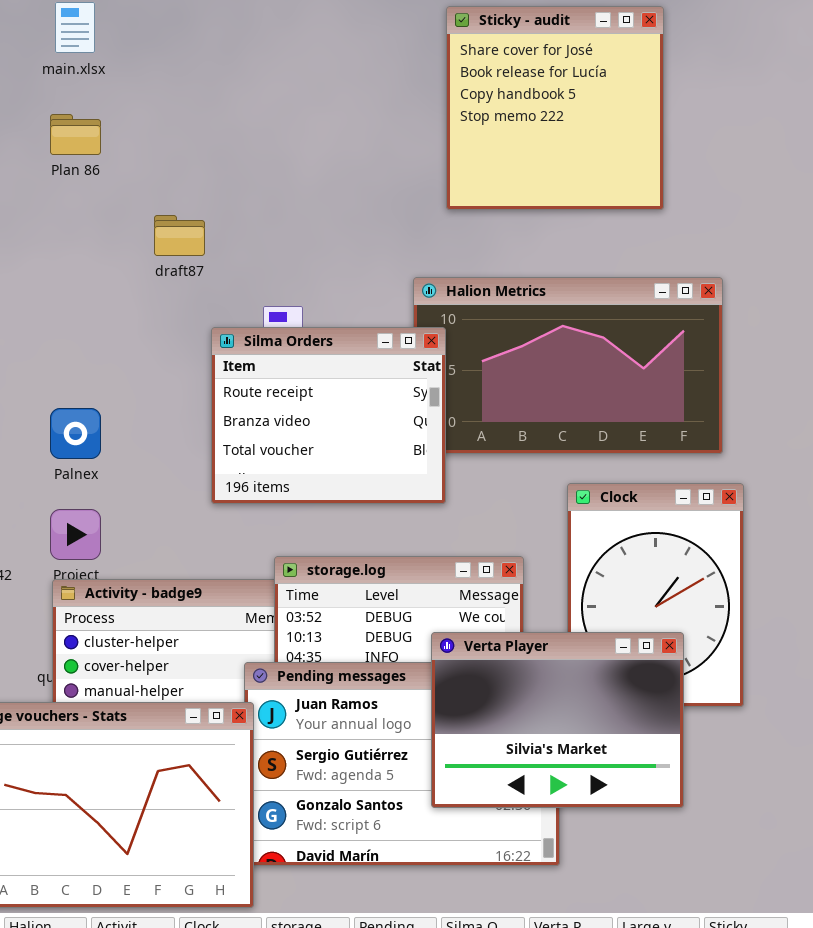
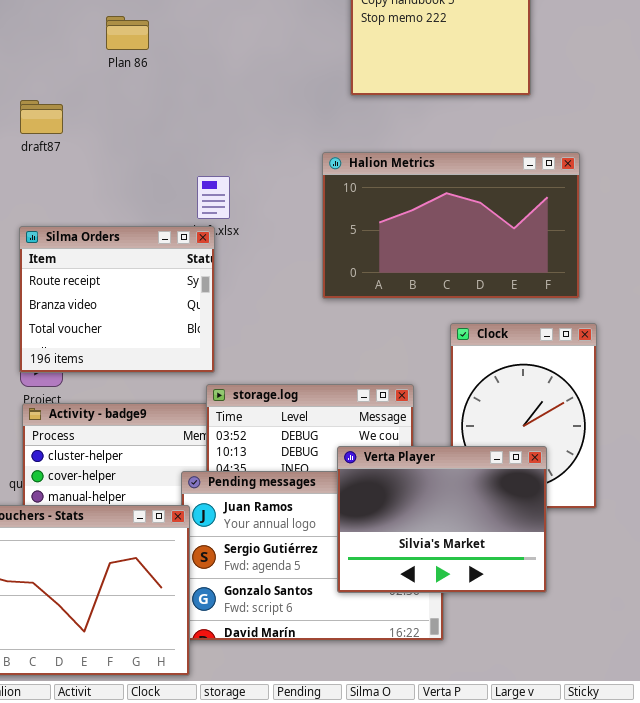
Plan 86: [50,114,101,155] -> [106,16,149,50], moved
draft87: [154,215,205,256] -> [20,100,63,134], moved
Silma Orders: [211,327,446,504] -> [19,226,215,373], moved

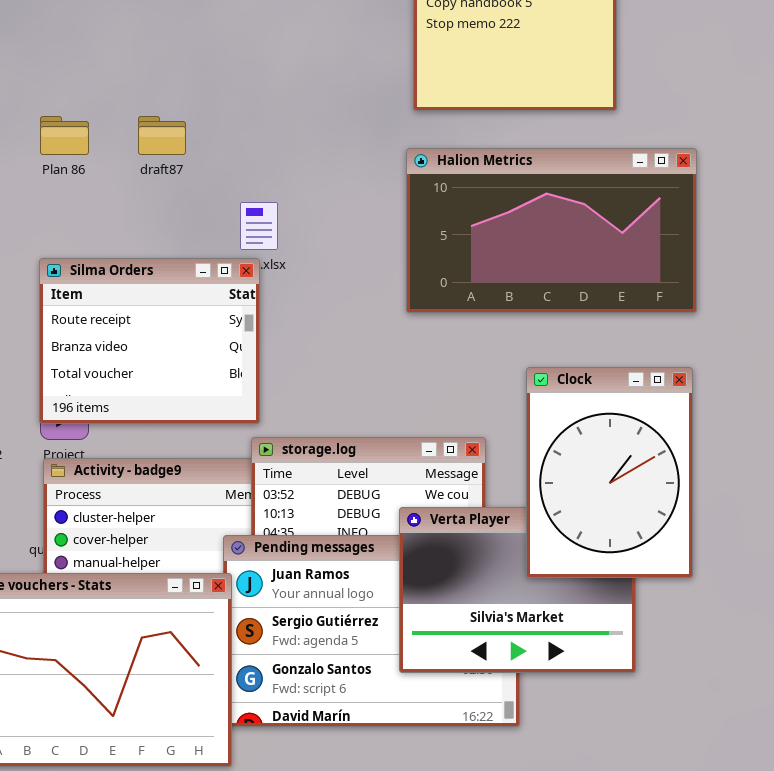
Plan 86: [106,16,149,50] -> [40,116,89,155], moved
draft87: [20,100,63,134] -> [138,116,186,155], moved
Halion Metrics: [322,152,580,299] -> [406,148,697,313], moved
Clock: [450,323,597,509] -> [526,367,693,578], raised

